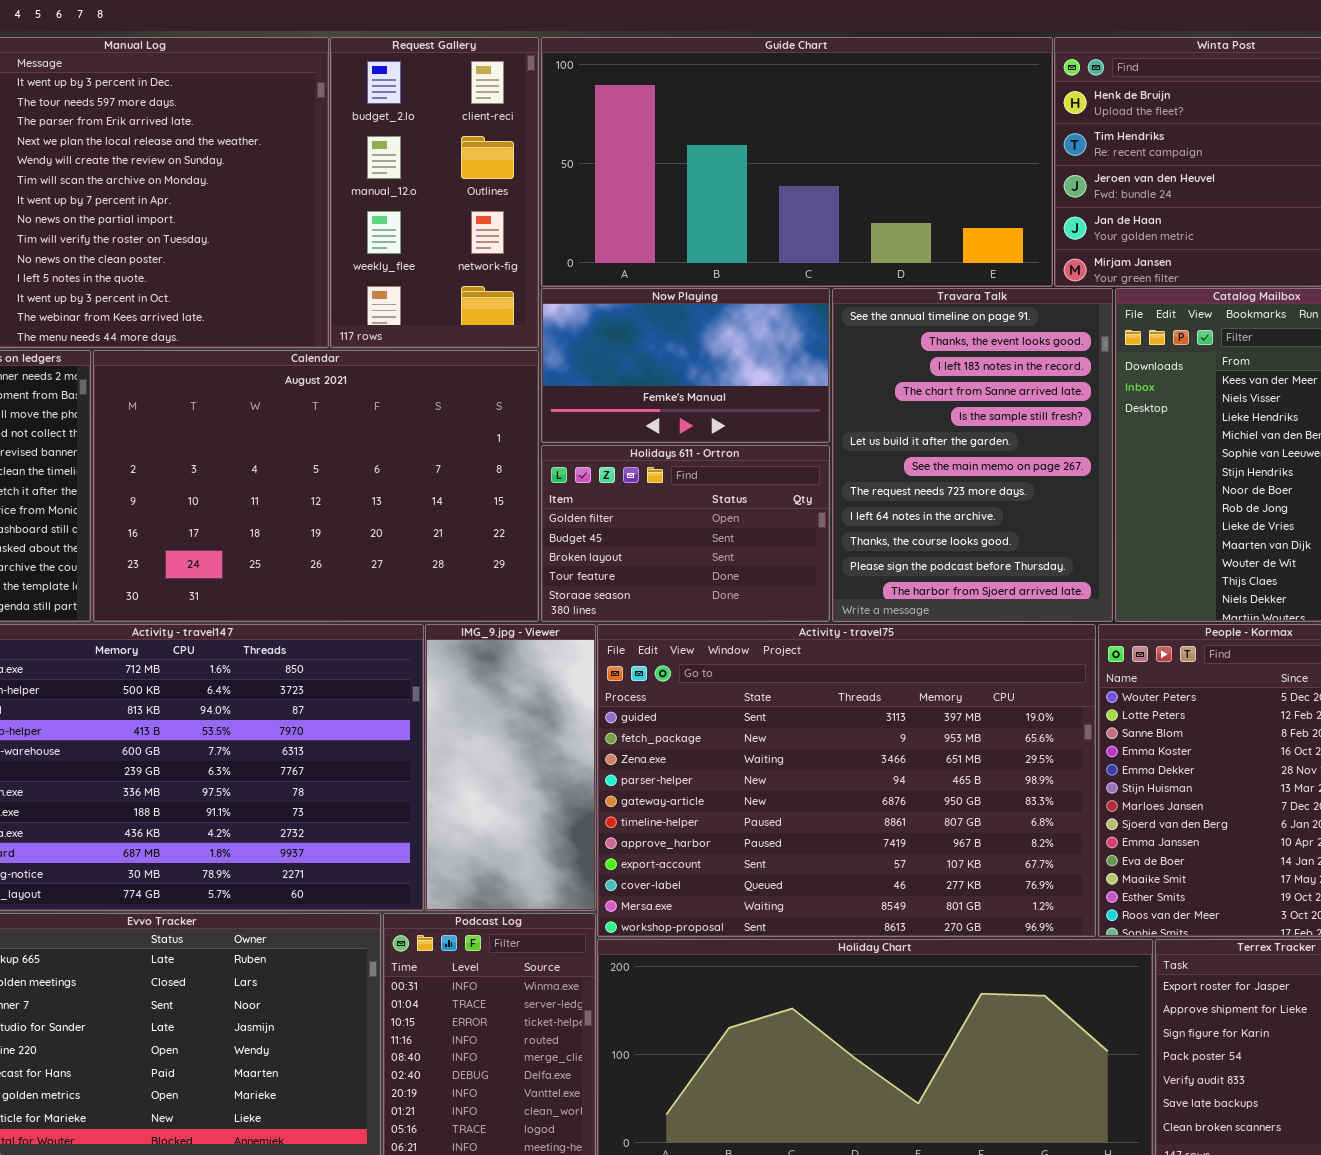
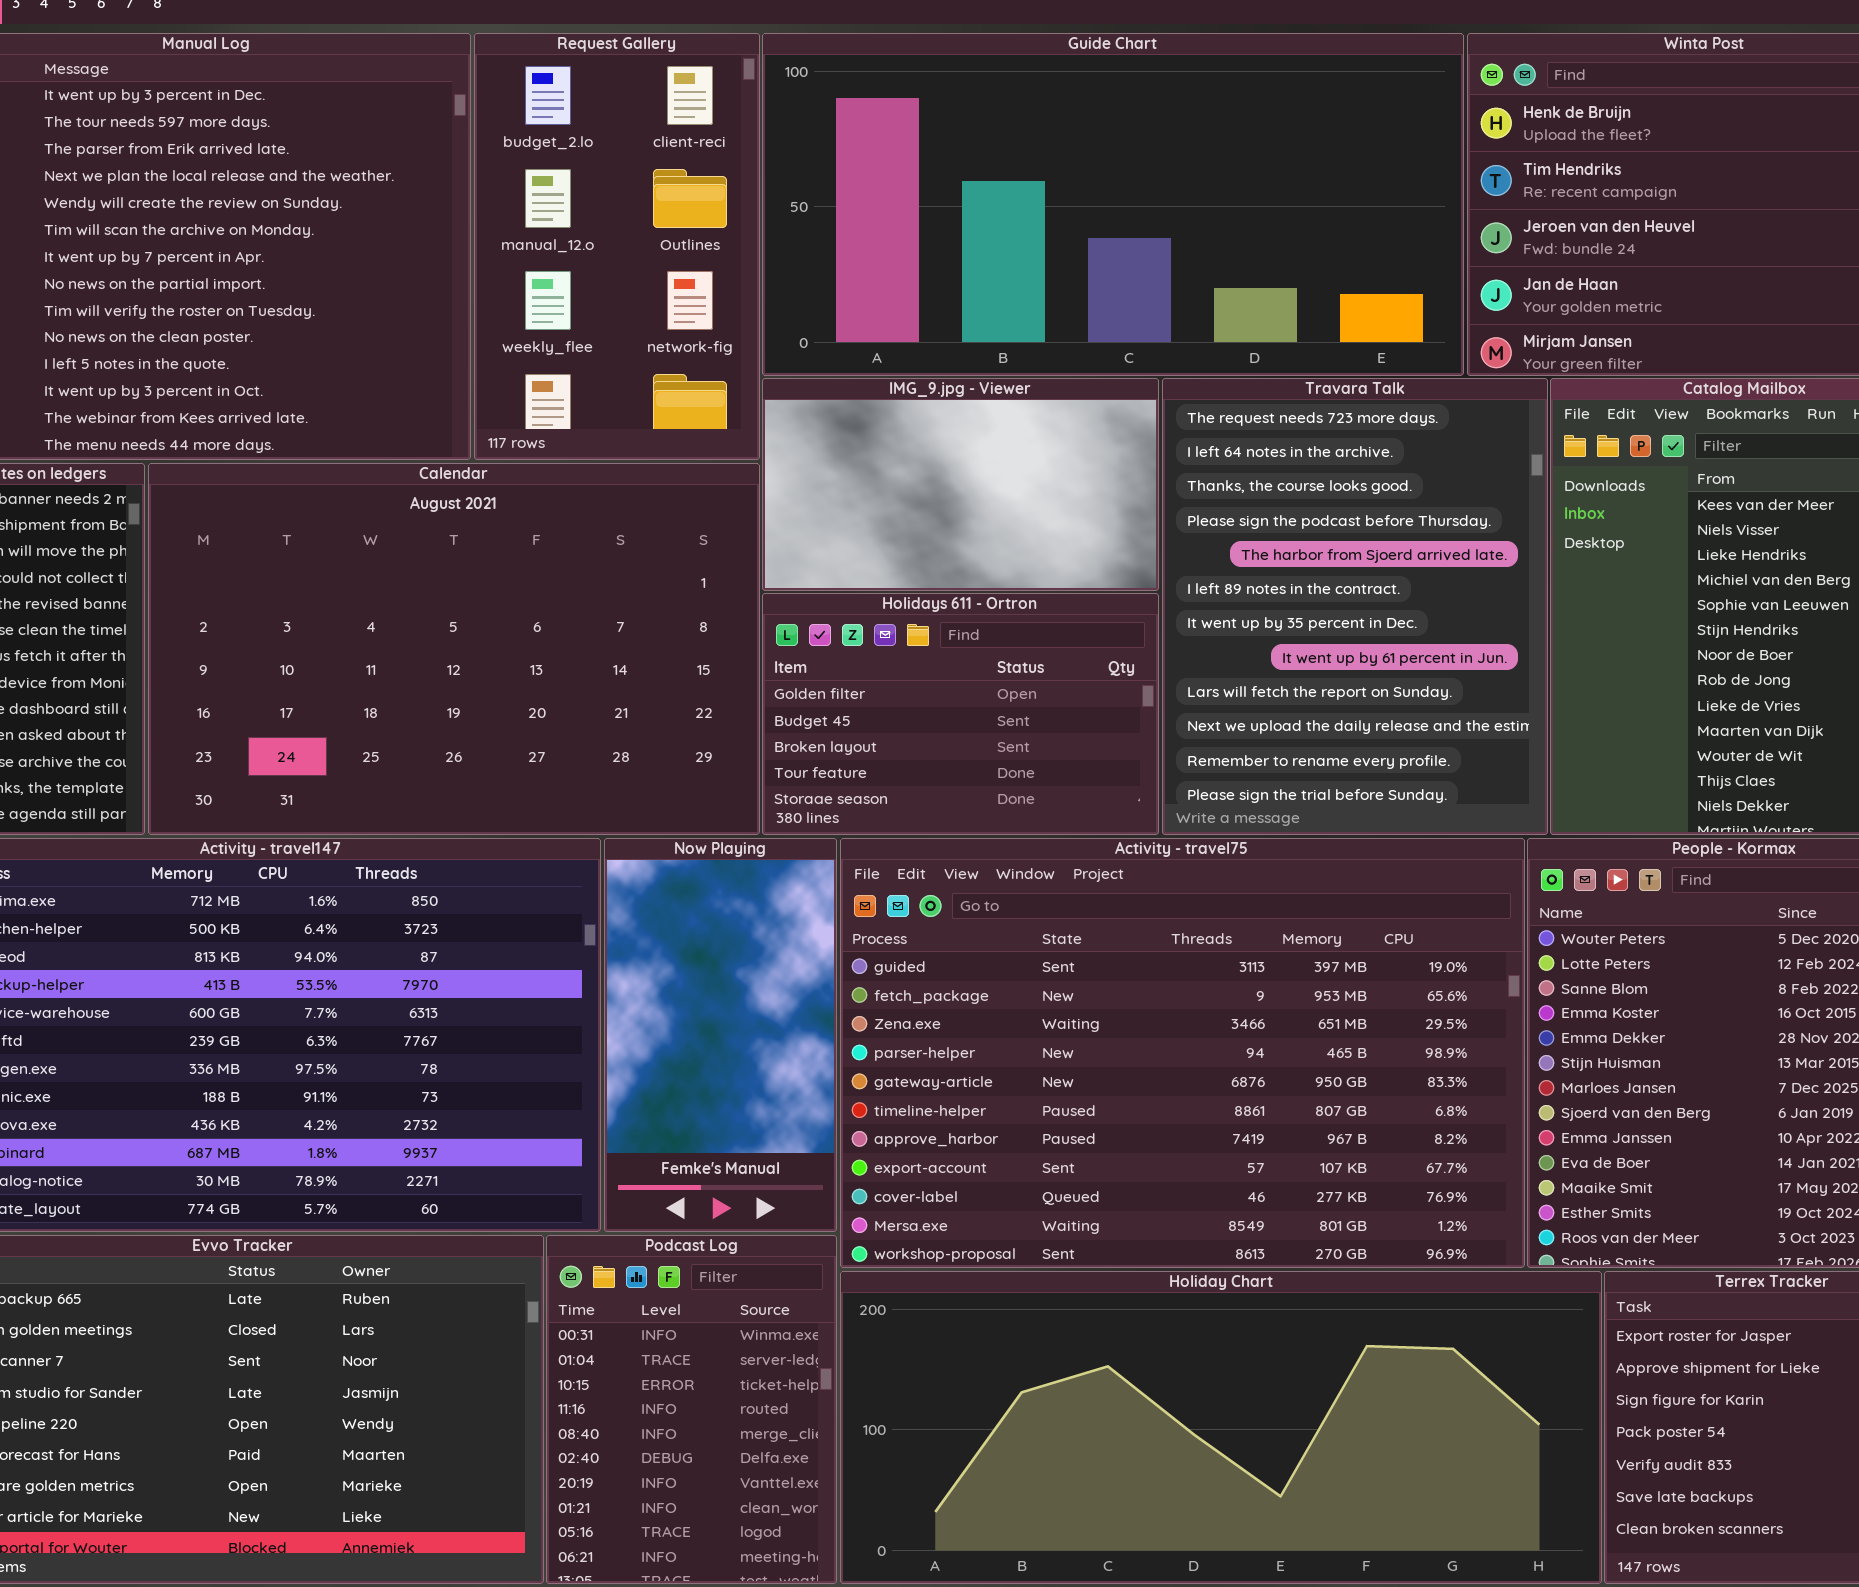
Now Playing: [541,288,830,443] -> [604,838,837,1232], moved, resized
Travara Talk: [832,288,1113,622] -> [1162,378,1548,835], scrolled down 7 rows
IMG_9.jpg - Viewer: [425,624,596,911] -> [762,378,1159,591], moved, resized

